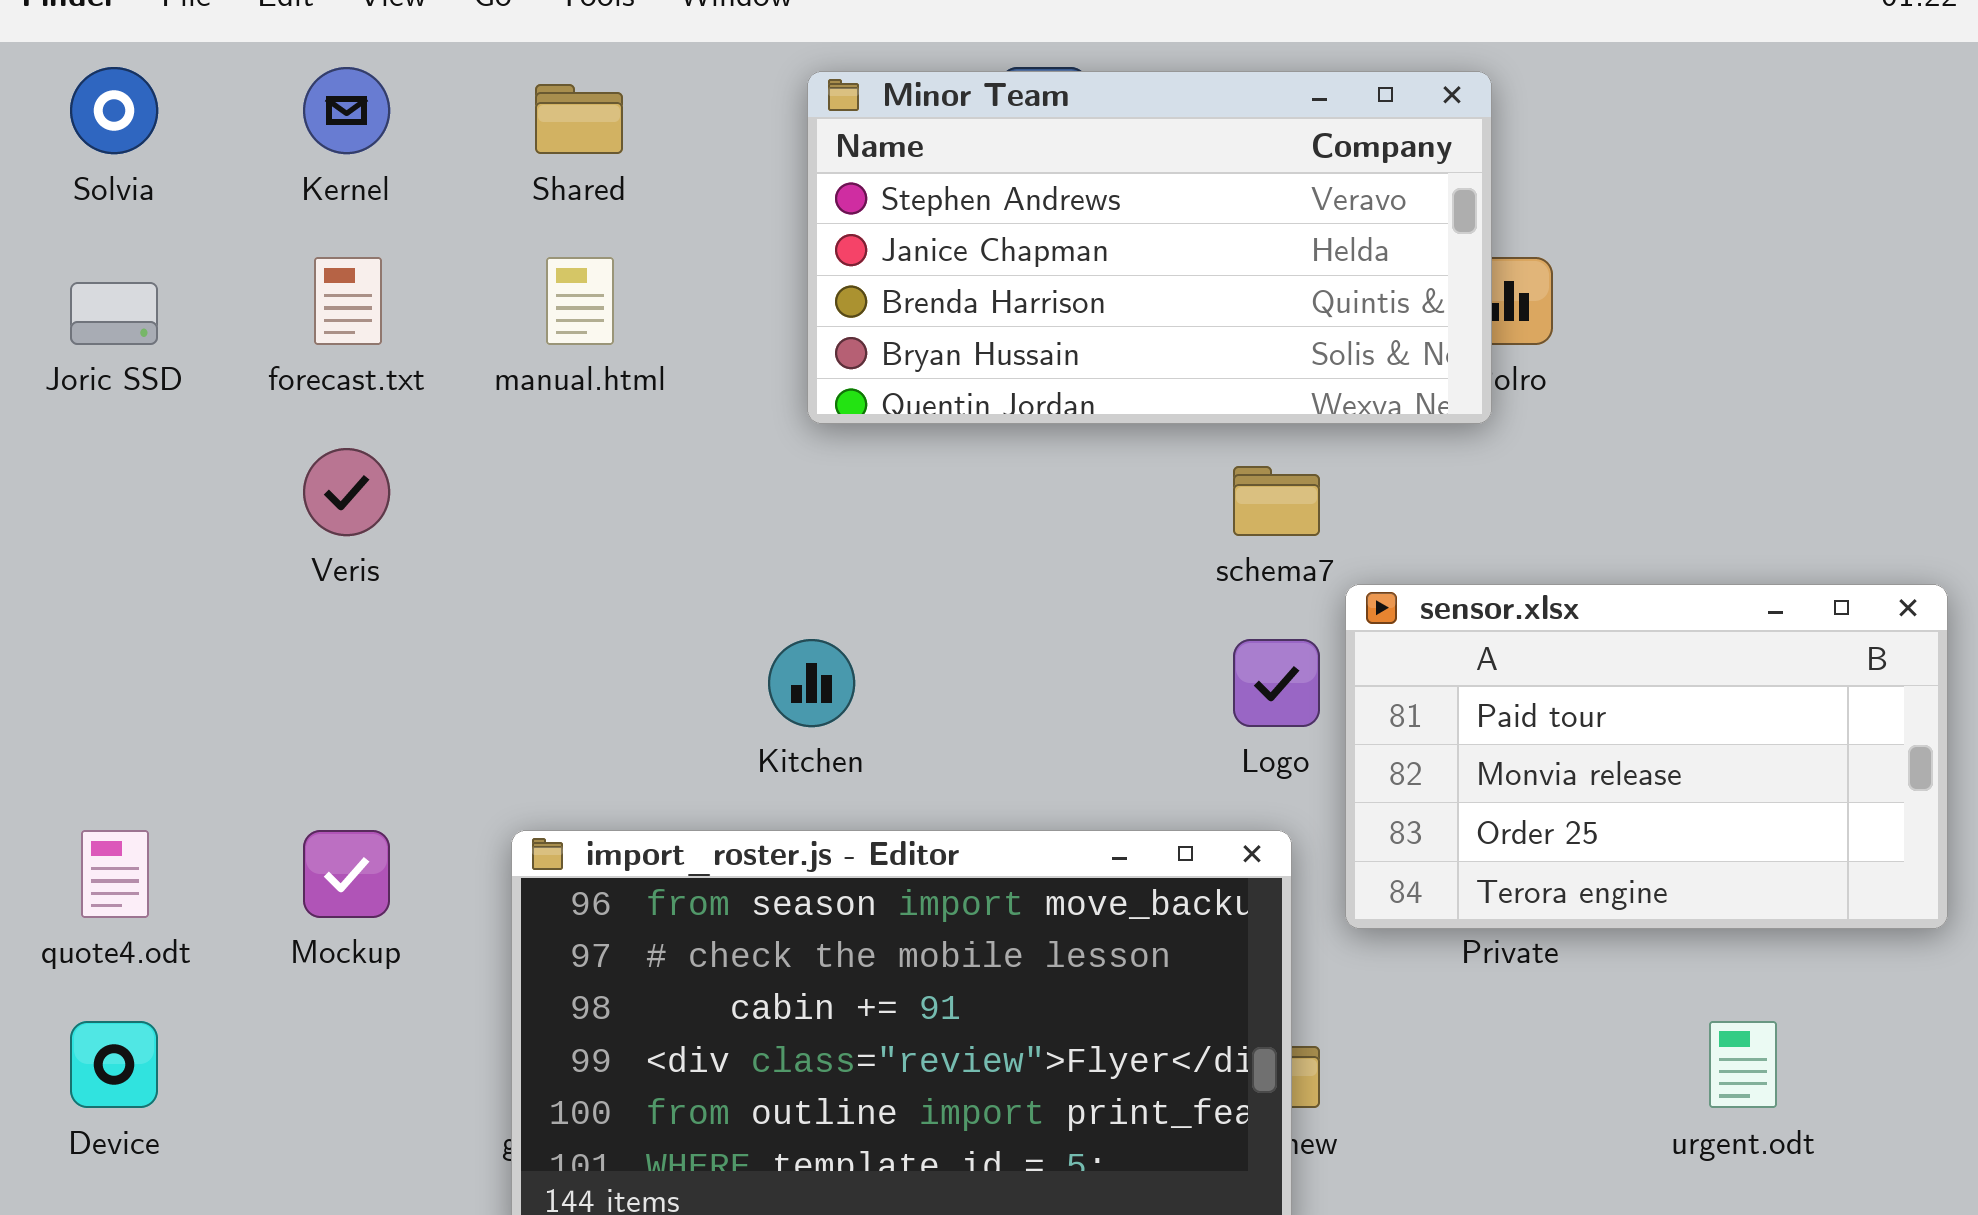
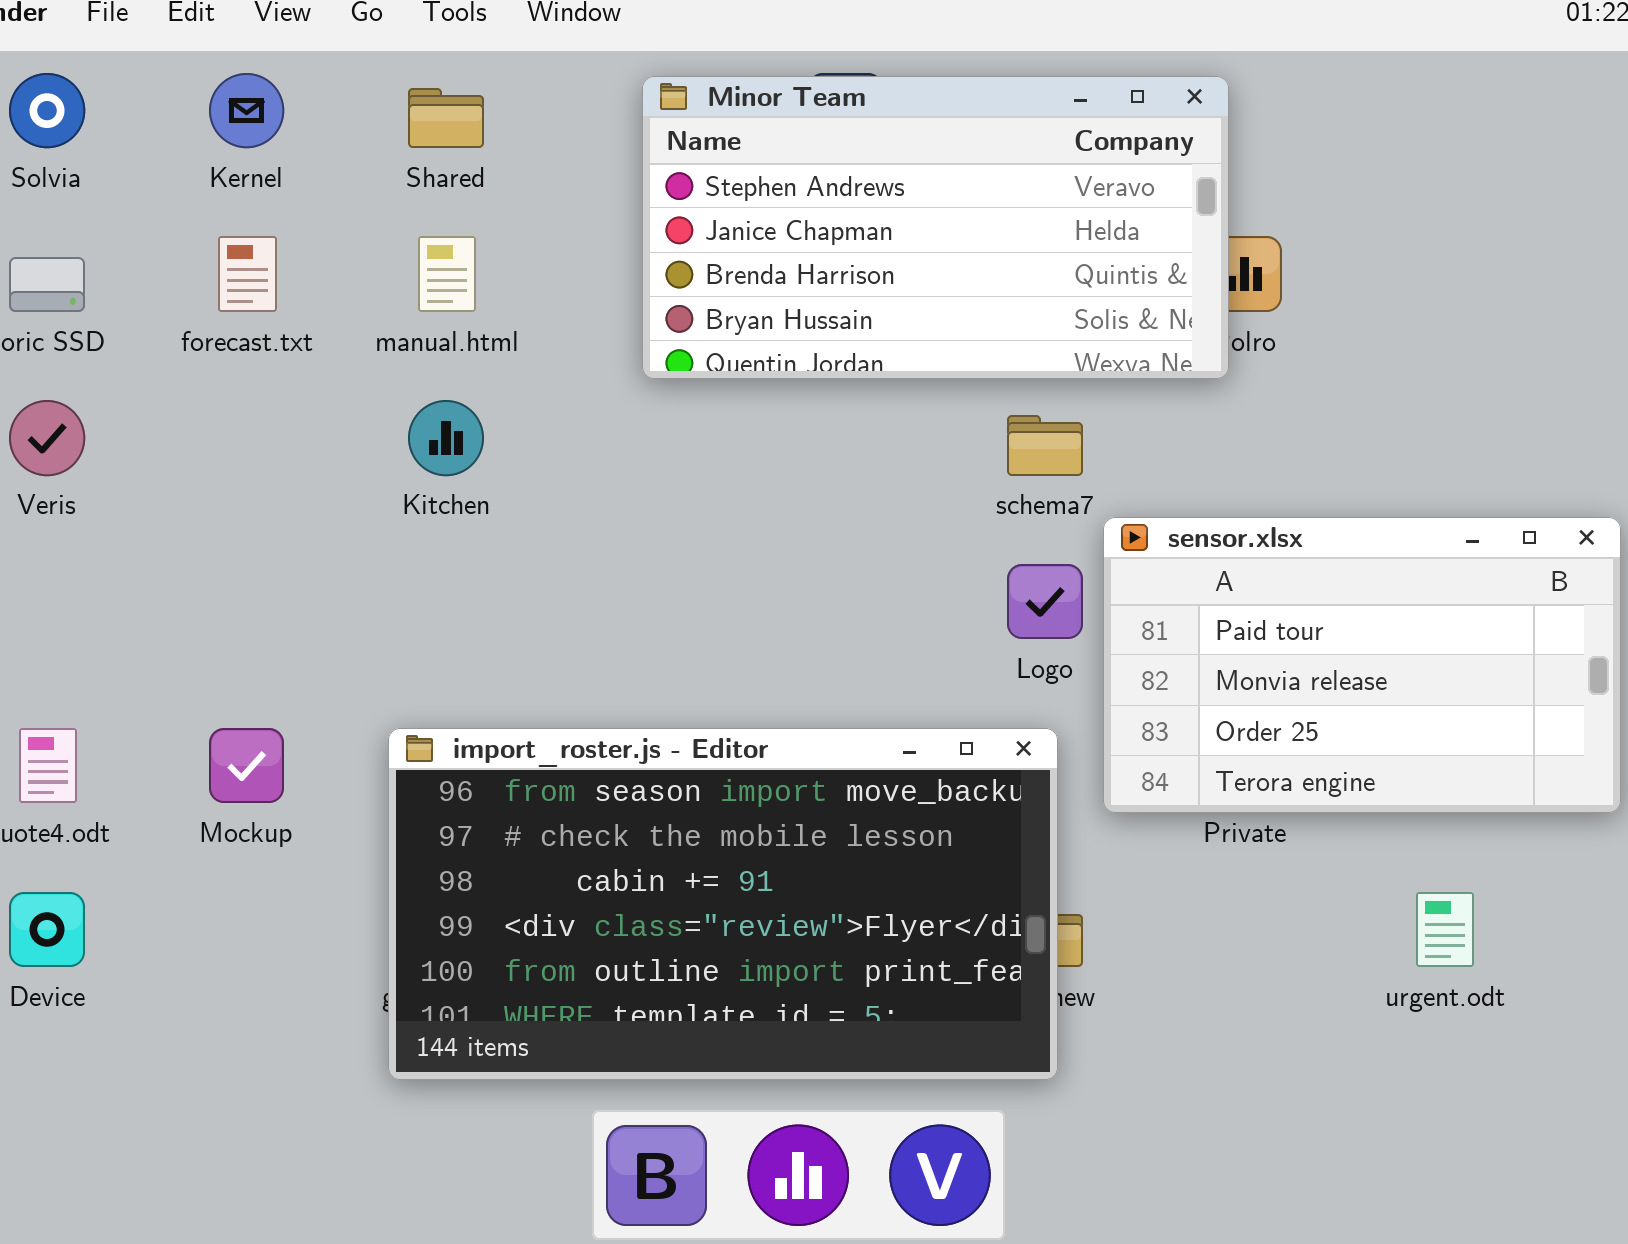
Veris: [303,448,390,536] -> [9,400,85,476], moved
Kitchen: [768,639,855,727] -> [408,400,484,476], moved

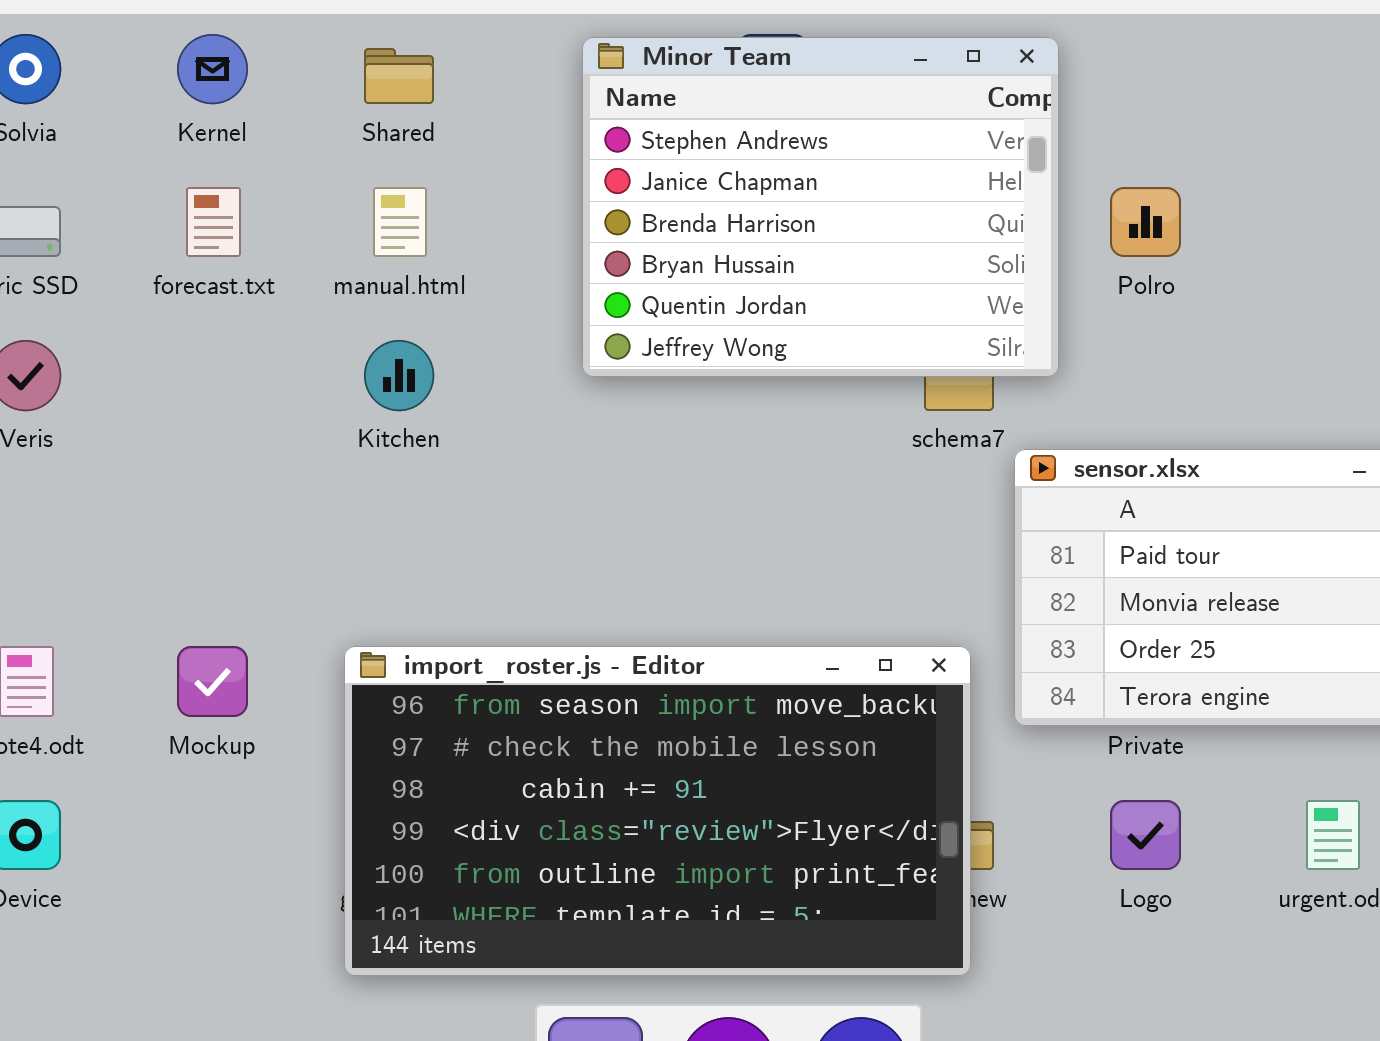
Minor Team: [642,76,1229,379] -> [582,37,1059,377], resized
Logo: [1007,564,1083,639] -> [1110,800,1181,870], moved

